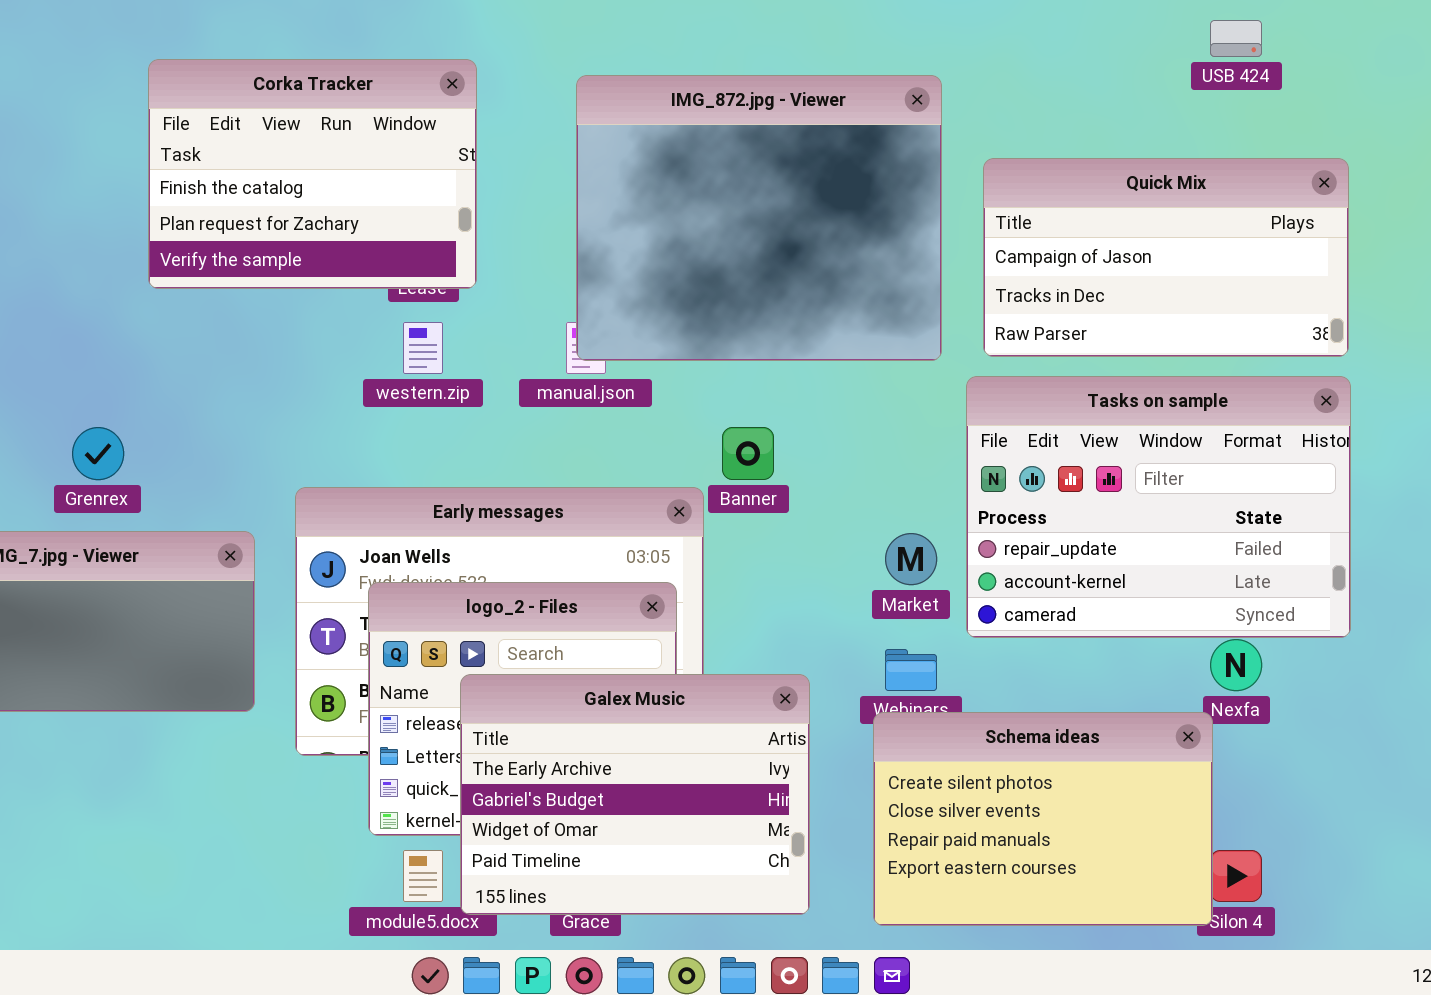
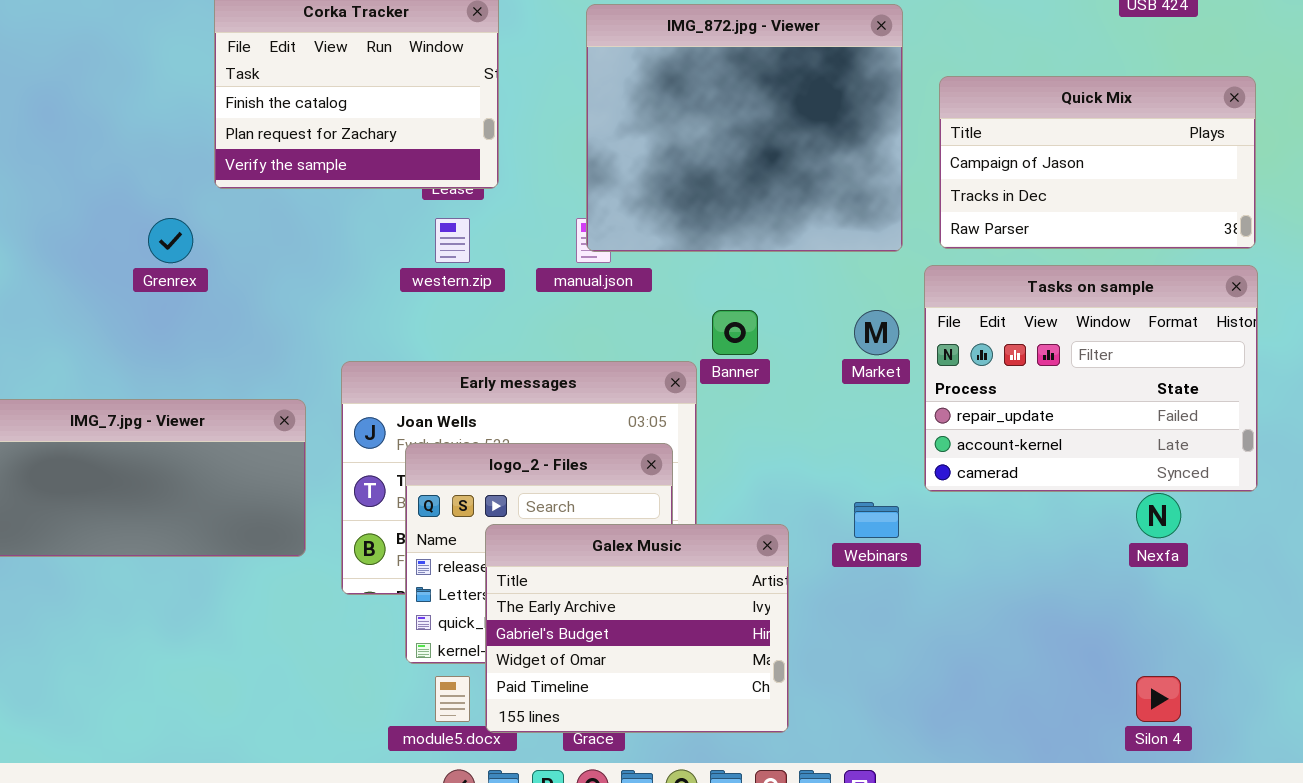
Grenrex: [72,427,124,480] -> [148,218,193,263], moved
Market: [885,533,937,585] -> [854,310,899,355], moved
Schema ideas: [873,712,1213,926] -> none, closed

